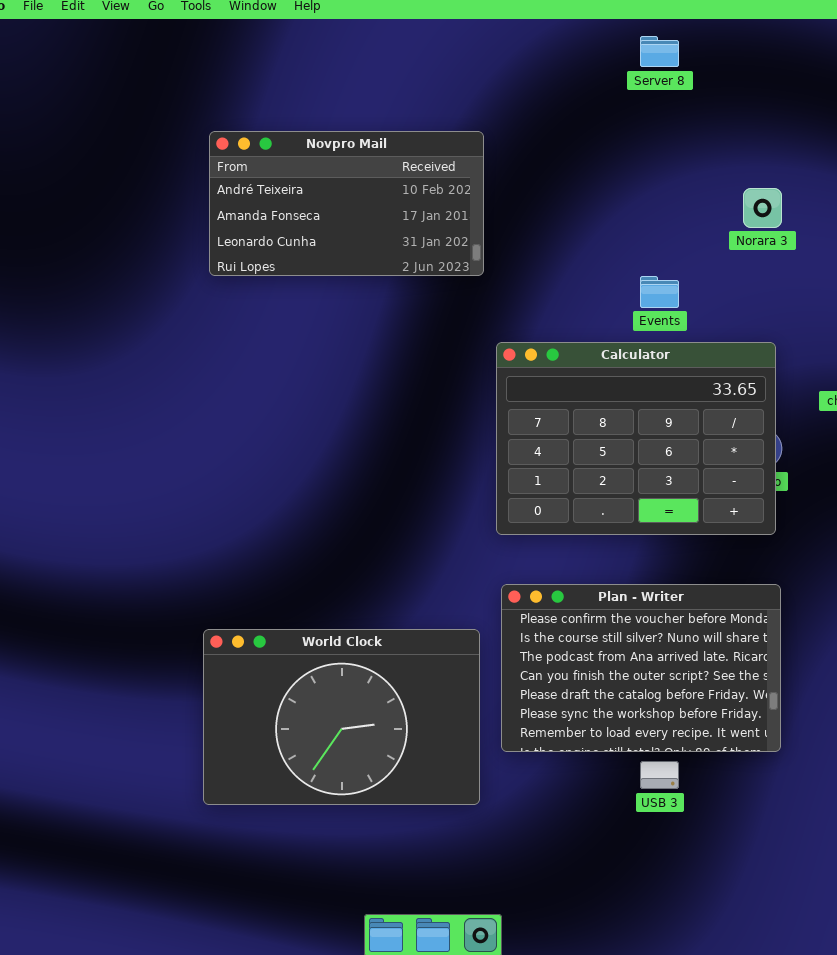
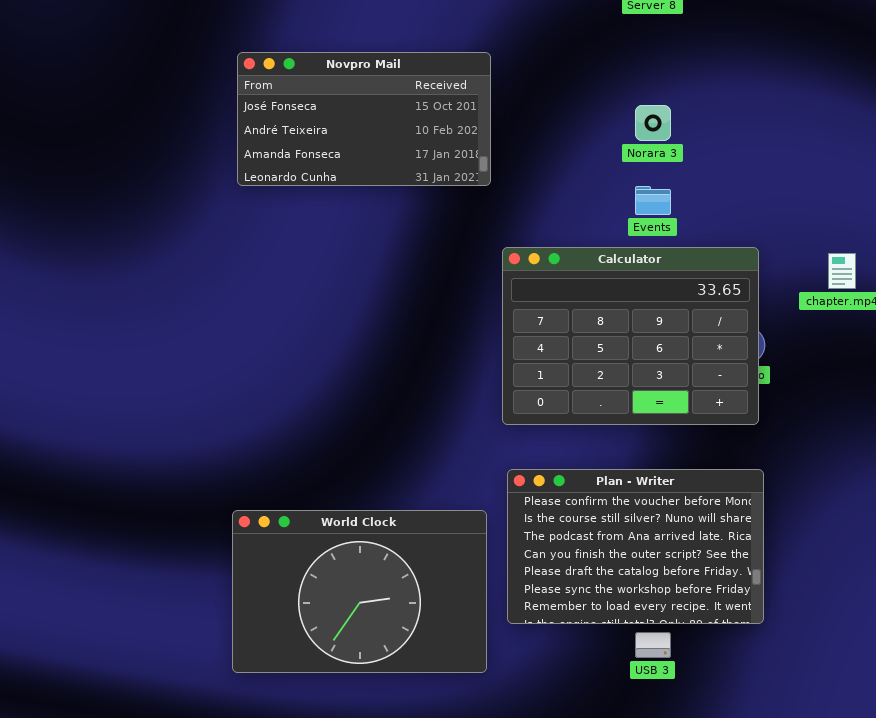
Novpro Mail: [209,131,484,276] -> [237,52,491,186], scrolled up 1 row
Norara 3: [743,188,782,228] -> [635,105,671,141], moved

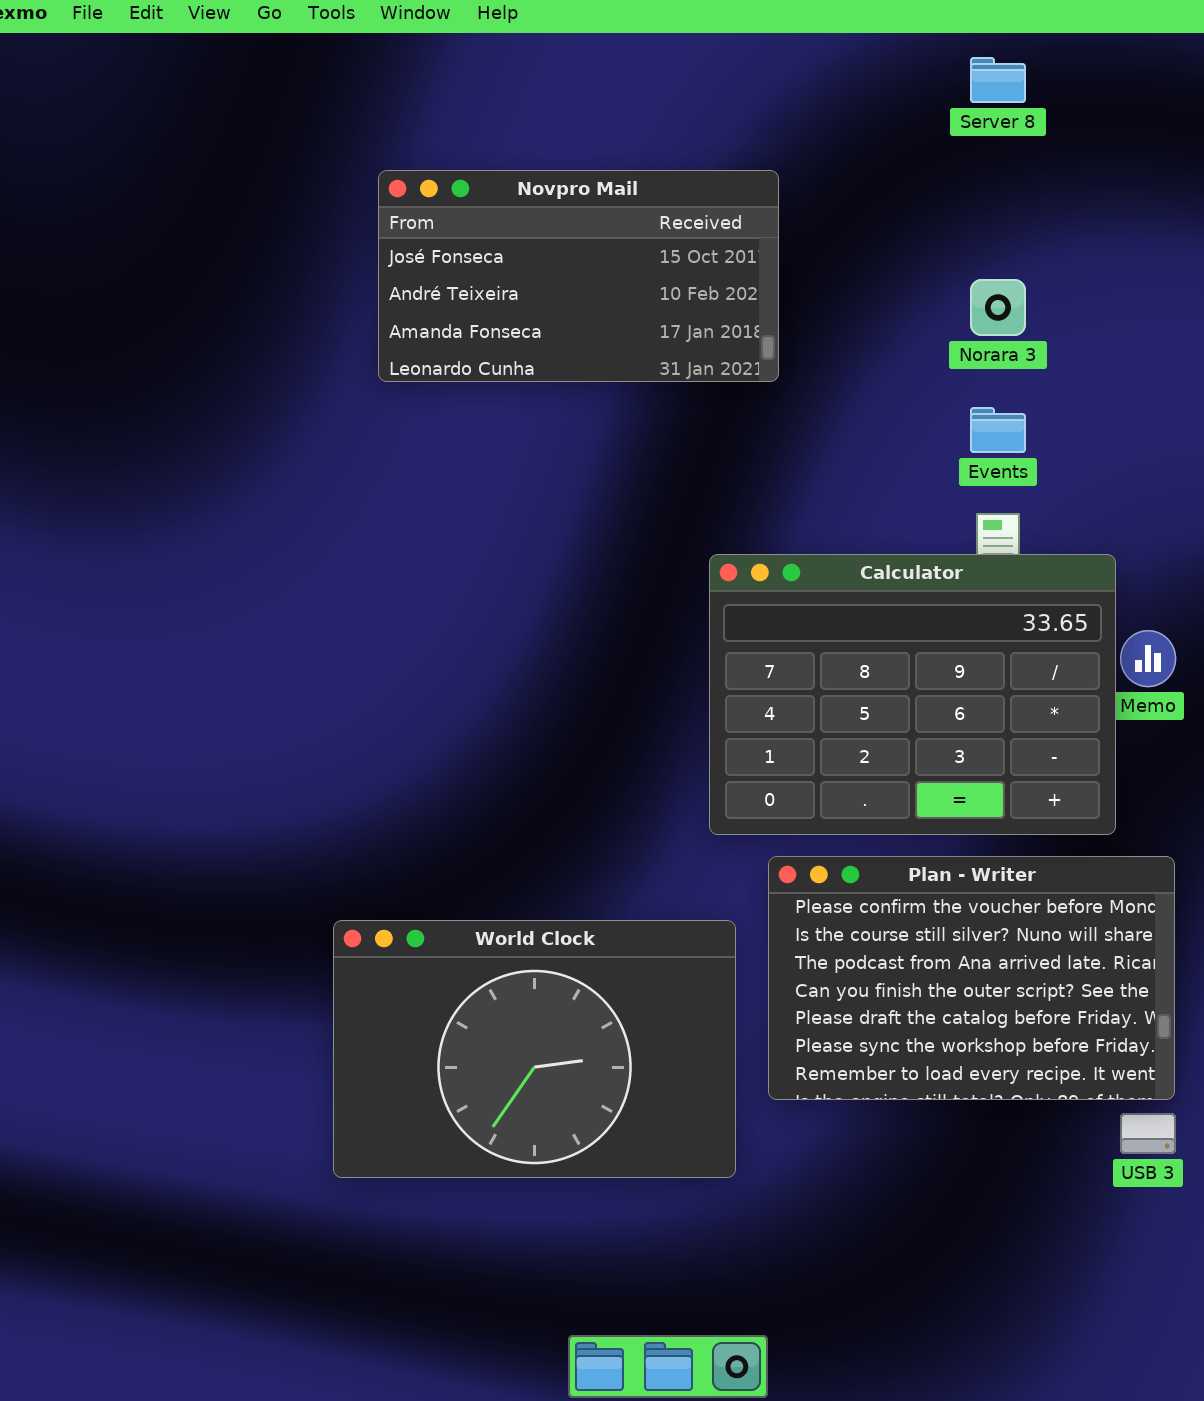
Novpro Mail: [237,52,491,186] -> [378,170,779,382], moved
Calculator: [502,247,759,425] -> [709,554,1116,835], moved
USB 3: [635,632,671,658] -> [1120,1113,1176,1154], moved

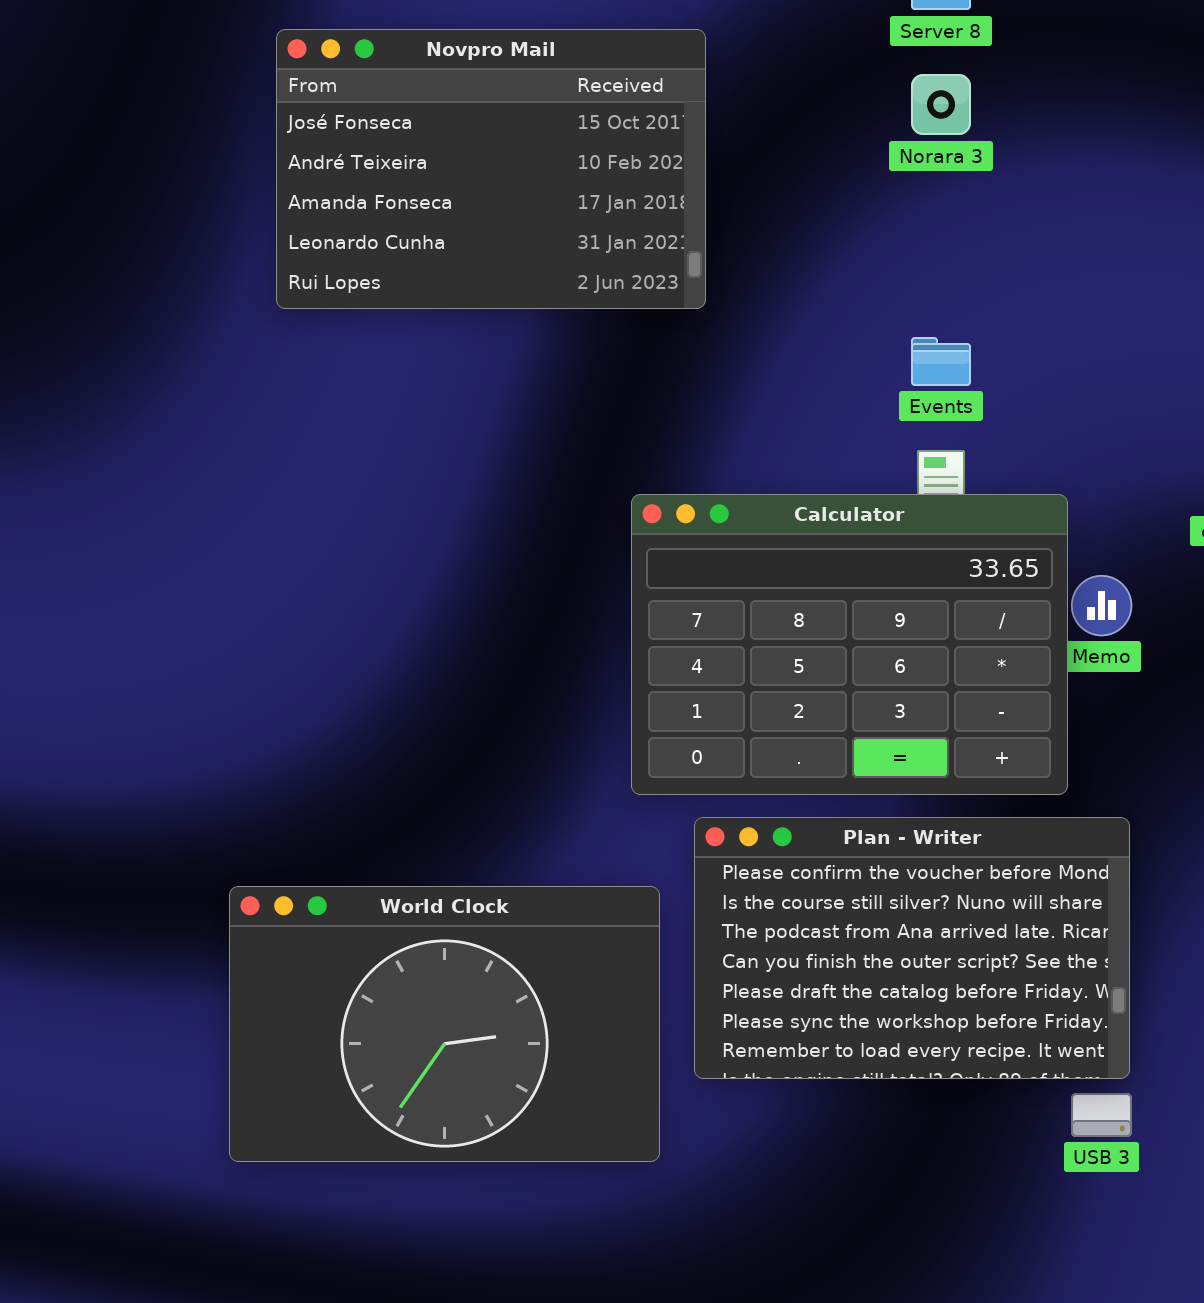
Novpro Mail: [378,170,779,382] -> [276,29,706,309], resized
Norara 3: [970,279,1026,336] -> [911,74,971,135], moved

